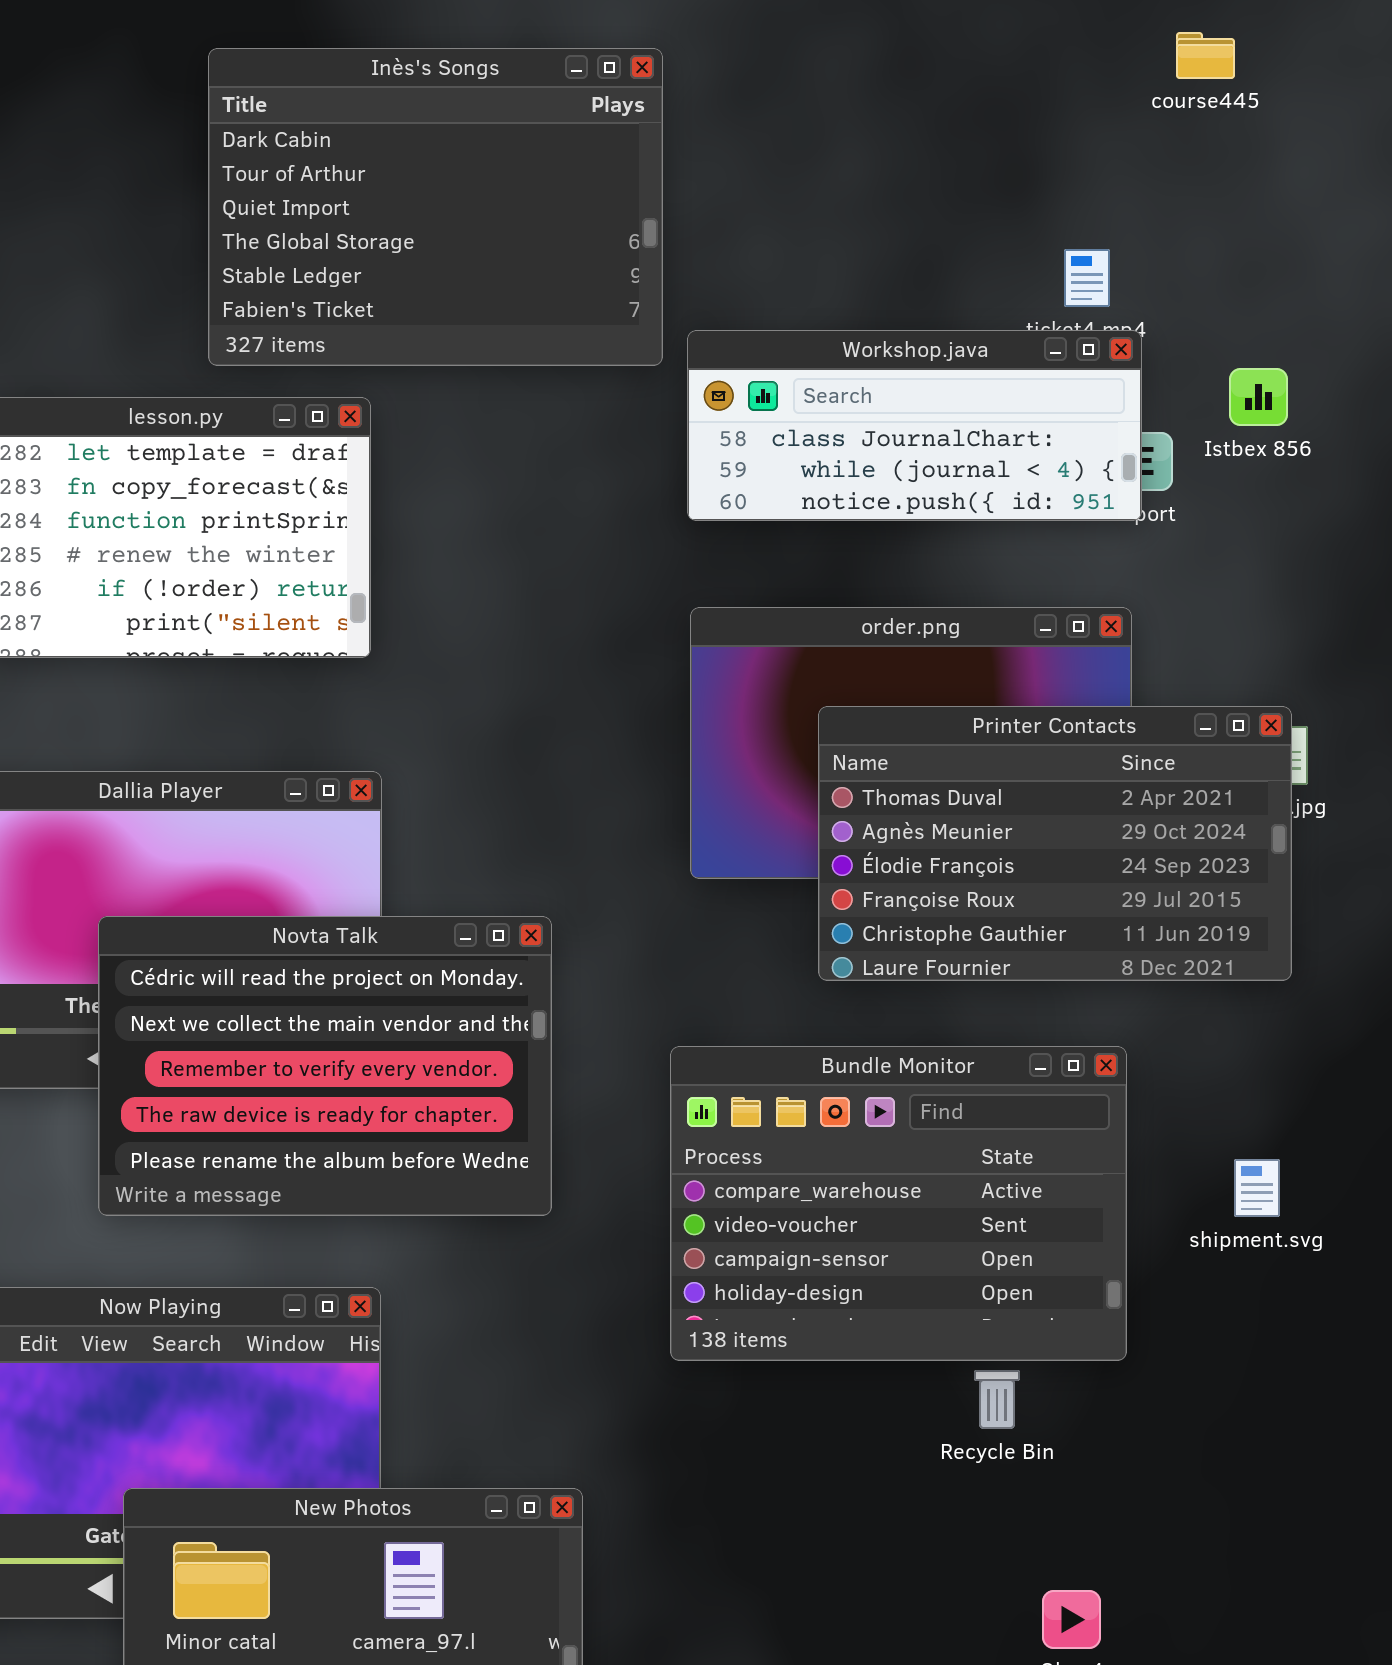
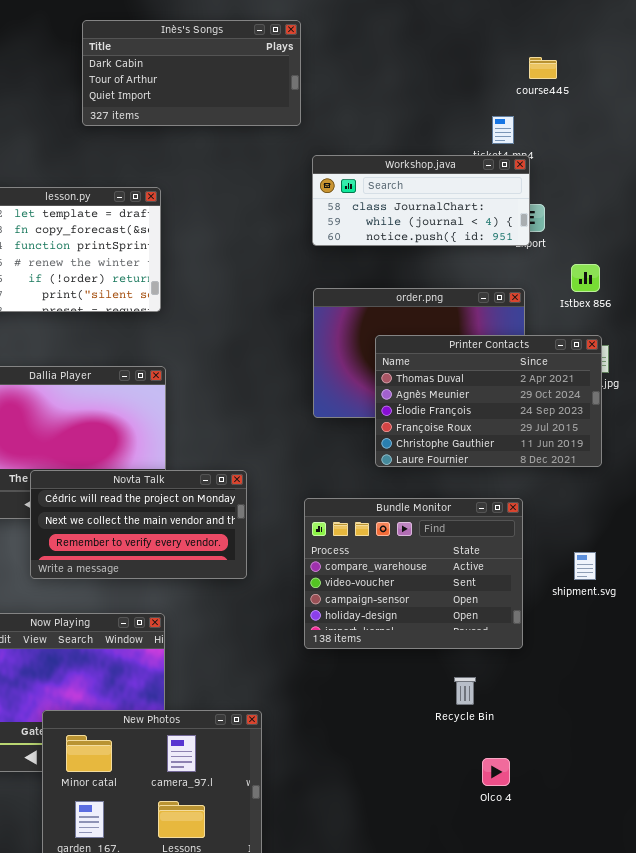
course445: [1176,32,1235,79] -> [529,57,557,79], moved
Inès's Songs: [208,48,663,366] -> [82,20,301,126], resized
Istbex 856: [1229,368,1288,426] -> [571,264,600,292], moved
Novta Talk: [98,916,552,1216] -> [30,470,247,579], resized
Recycle Bin: [974,1370,1020,1429] -> [454,677,476,705], moved

